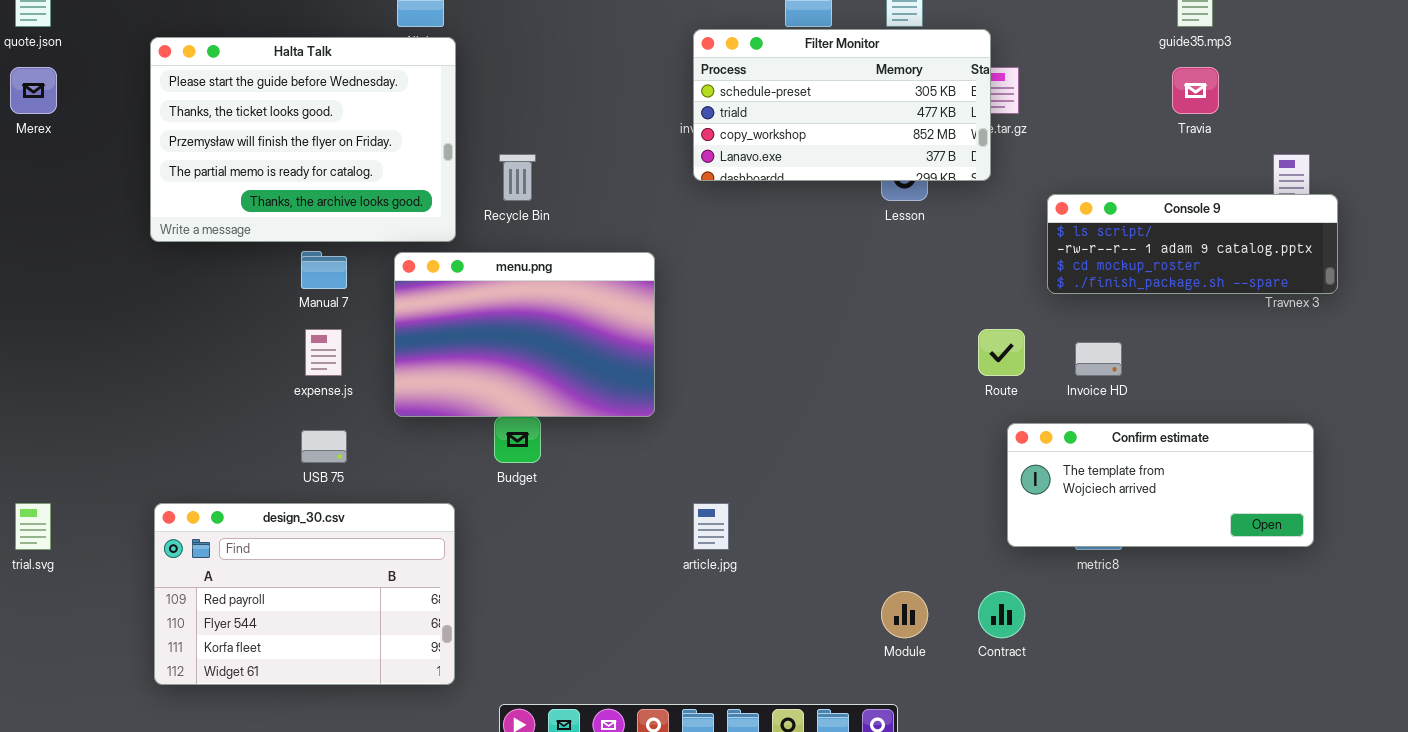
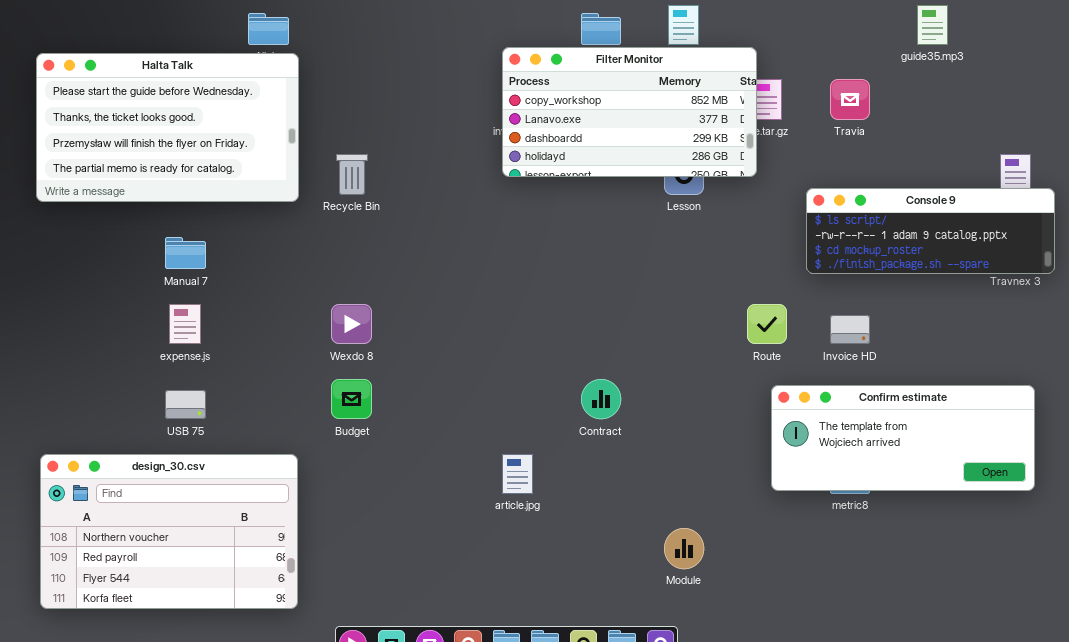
Filter Monitor: [693,29,991,181] -> [502,47,757,177], scrolled down 2 rows
Halta Talk: [150,37,456,242] -> [36,53,299,202], resized
Travia: [1172,67,1219,114] -> [830,79,870,120], moved
menu.png: [394,252,655,417] -> none, closed
design_30.csv: [154,503,455,685] -> [40,454,298,609], scrolled up 1 row
Contract: [978,591,1025,638] -> [581,379,621,419], moved

